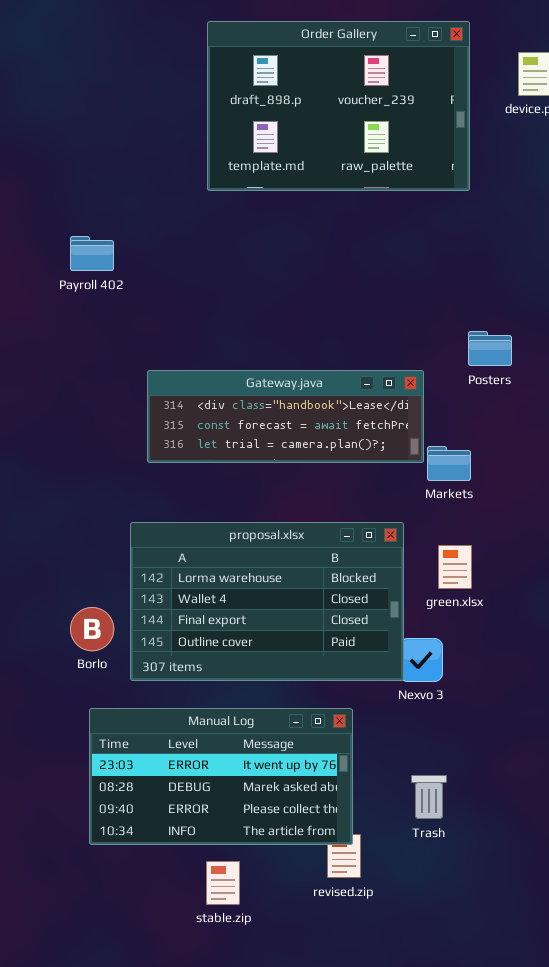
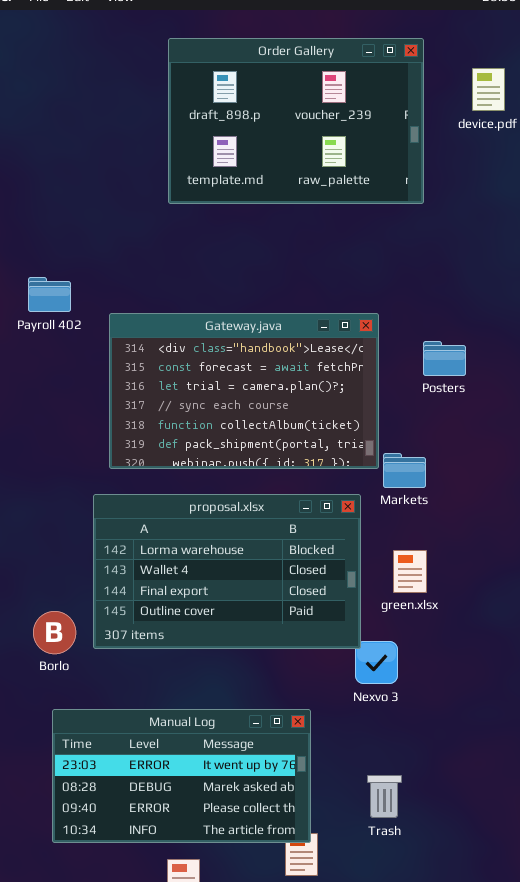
Payroll 402: [70,236,114,271] -> [28,277,71,312], moved
Gateway.java: [147,370,424,463] -> [109,313,379,469], resized
proposal.xlsx: [130,522,404,681] -> [93,494,361,649], moved

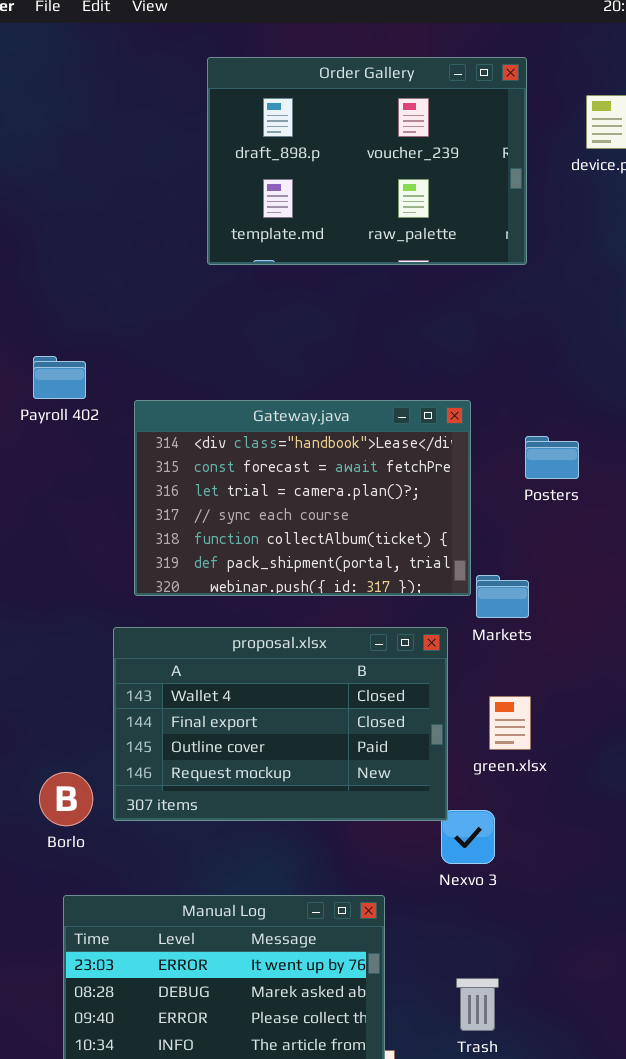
proposal.xlsx: [93,494,361,649] -> [113,627,448,821], scrolled down 1 row

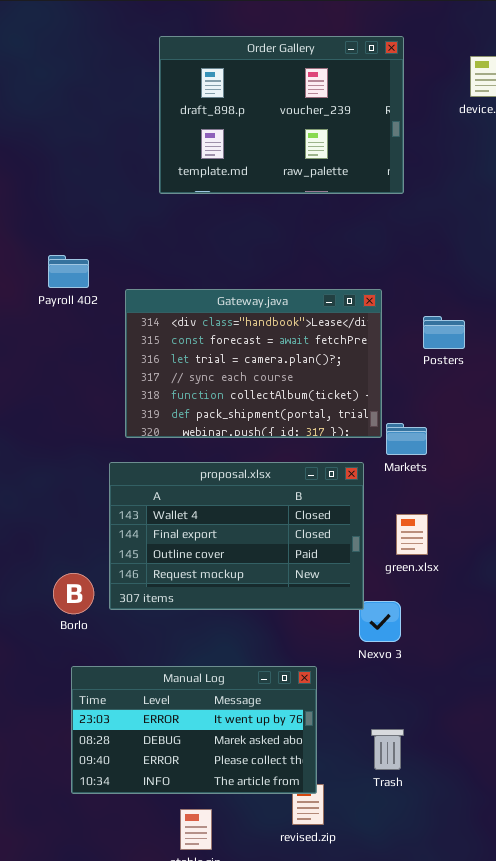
Order Gallery: [207,57,527,265] -> [159,36,404,194], moved

